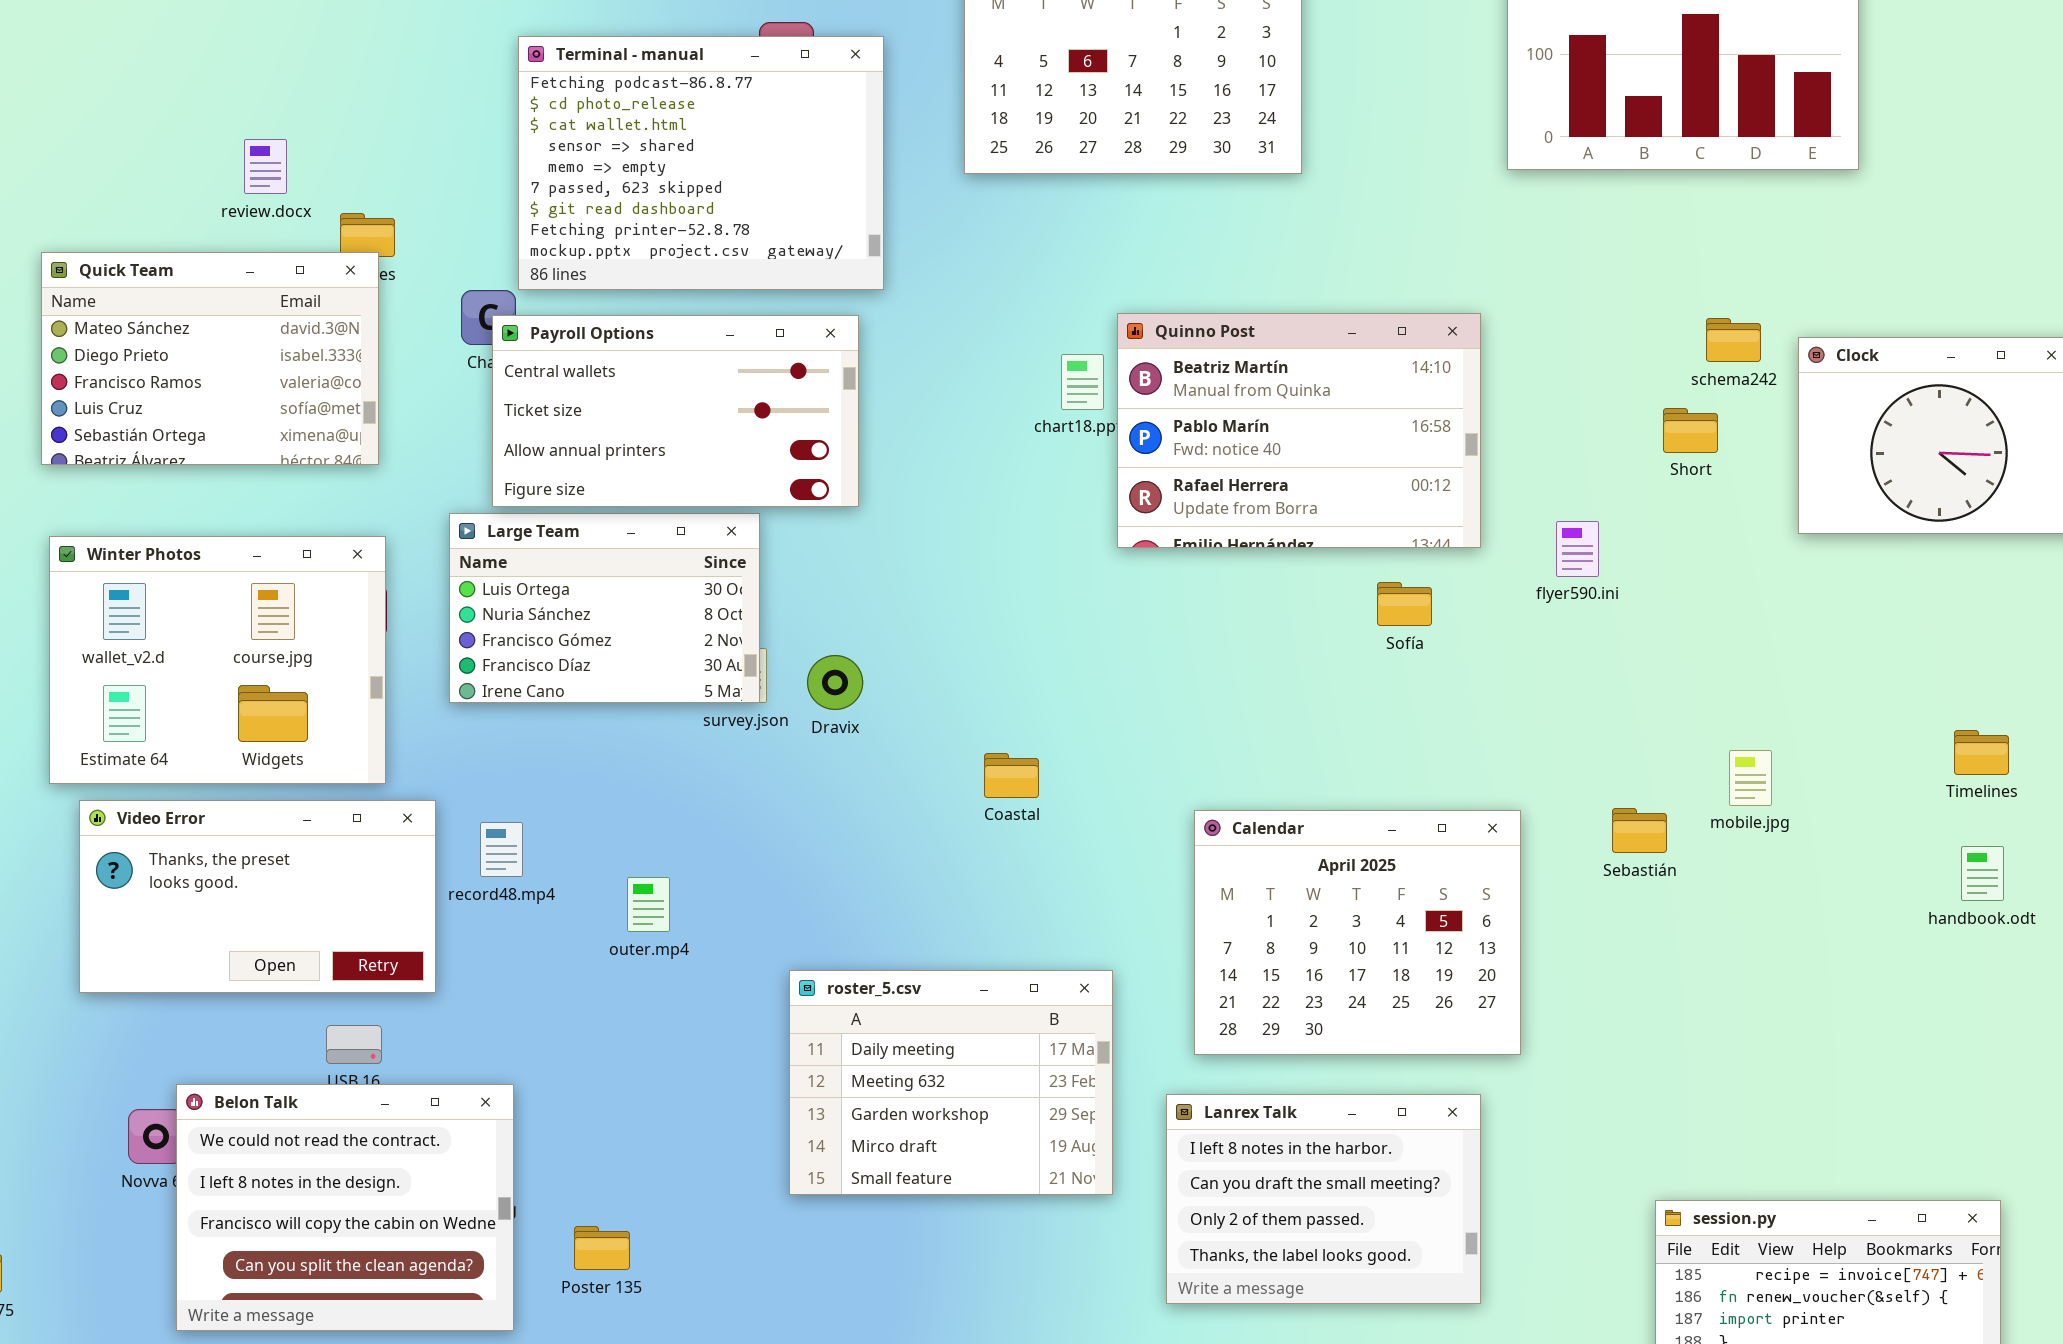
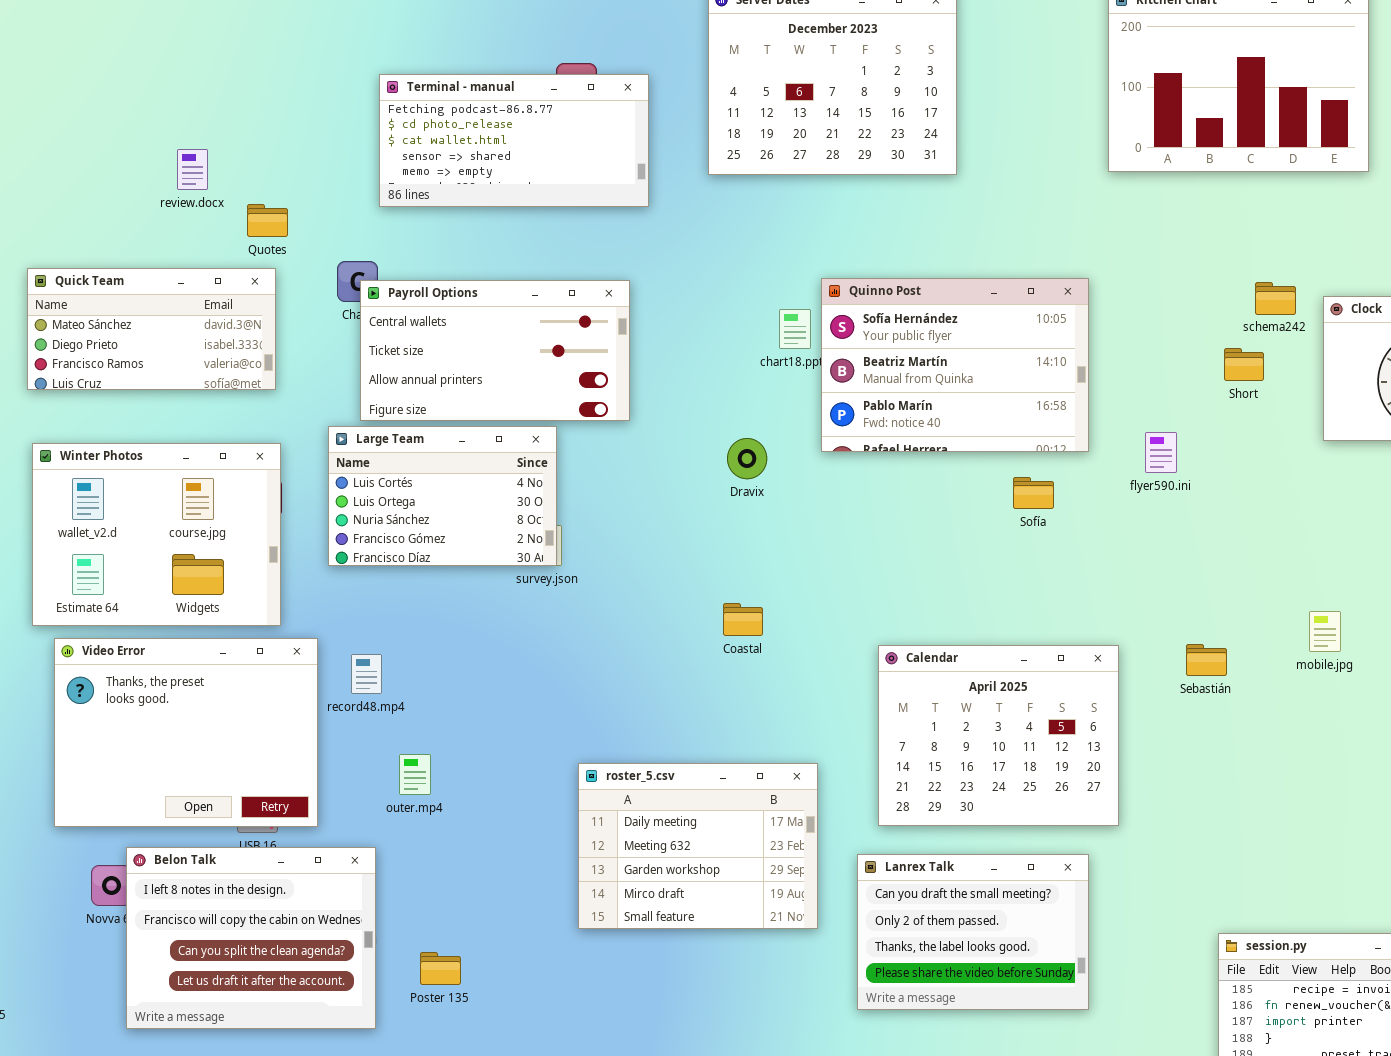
Terminal - manual: [518,36,884,290] -> [379,74,649,207], resized
Quick Team: [41,252,379,465] -> [27,268,276,390], resized
Quinno Post: [1117,313,1481,548] -> [821,278,1089,452], scrolled up 1 row
Large Team: [449,513,760,703] -> [328,426,557,566], scrolled up 1 row
Dravix: [807,655,863,710] -> [727,438,767,479], moved
mobile.jpg: [1729,750,1772,806] -> [1309,611,1341,652], moved
Video Error: [79,800,436,993] -> [54,638,318,827], resized
outer.mp4: [627,877,670,932] -> [399,754,431,795], moved
Belon Talk: [176,1084,514,1331] -> [126,847,376,1029], scrolled down 1 row
Lanrex Talk: [1166,1094,1481,1304] -> [857,854,1089,1010], scrolled down 1 row

